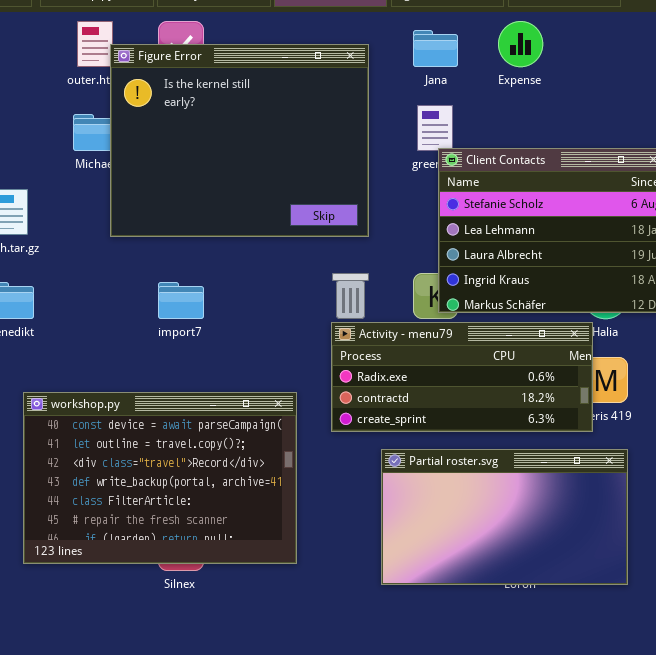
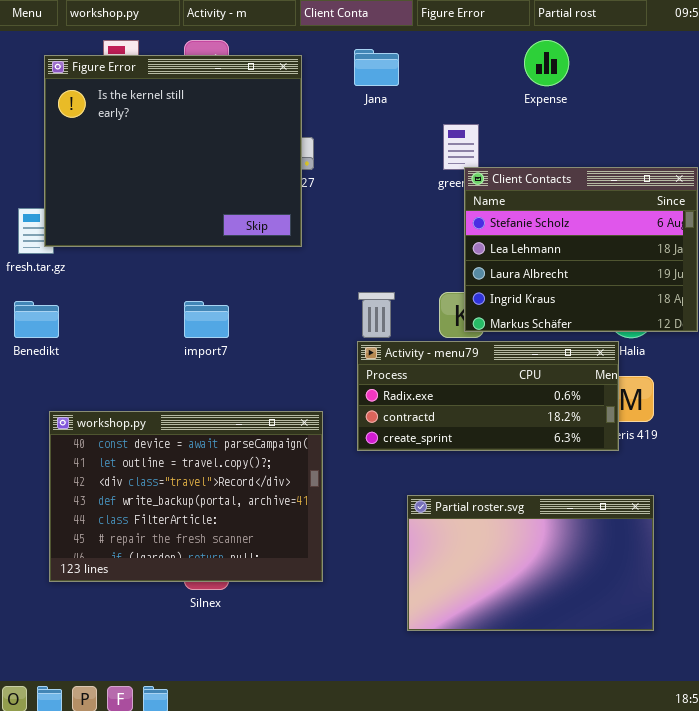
Jana: [413,30,458,67] -> [354,49,399,86], moved
Figure Error: [110,44,369,237] -> [44,55,302,247], moved
Partial roster.svg: [381,449,628,585] -> [407,495,654,631], moved

